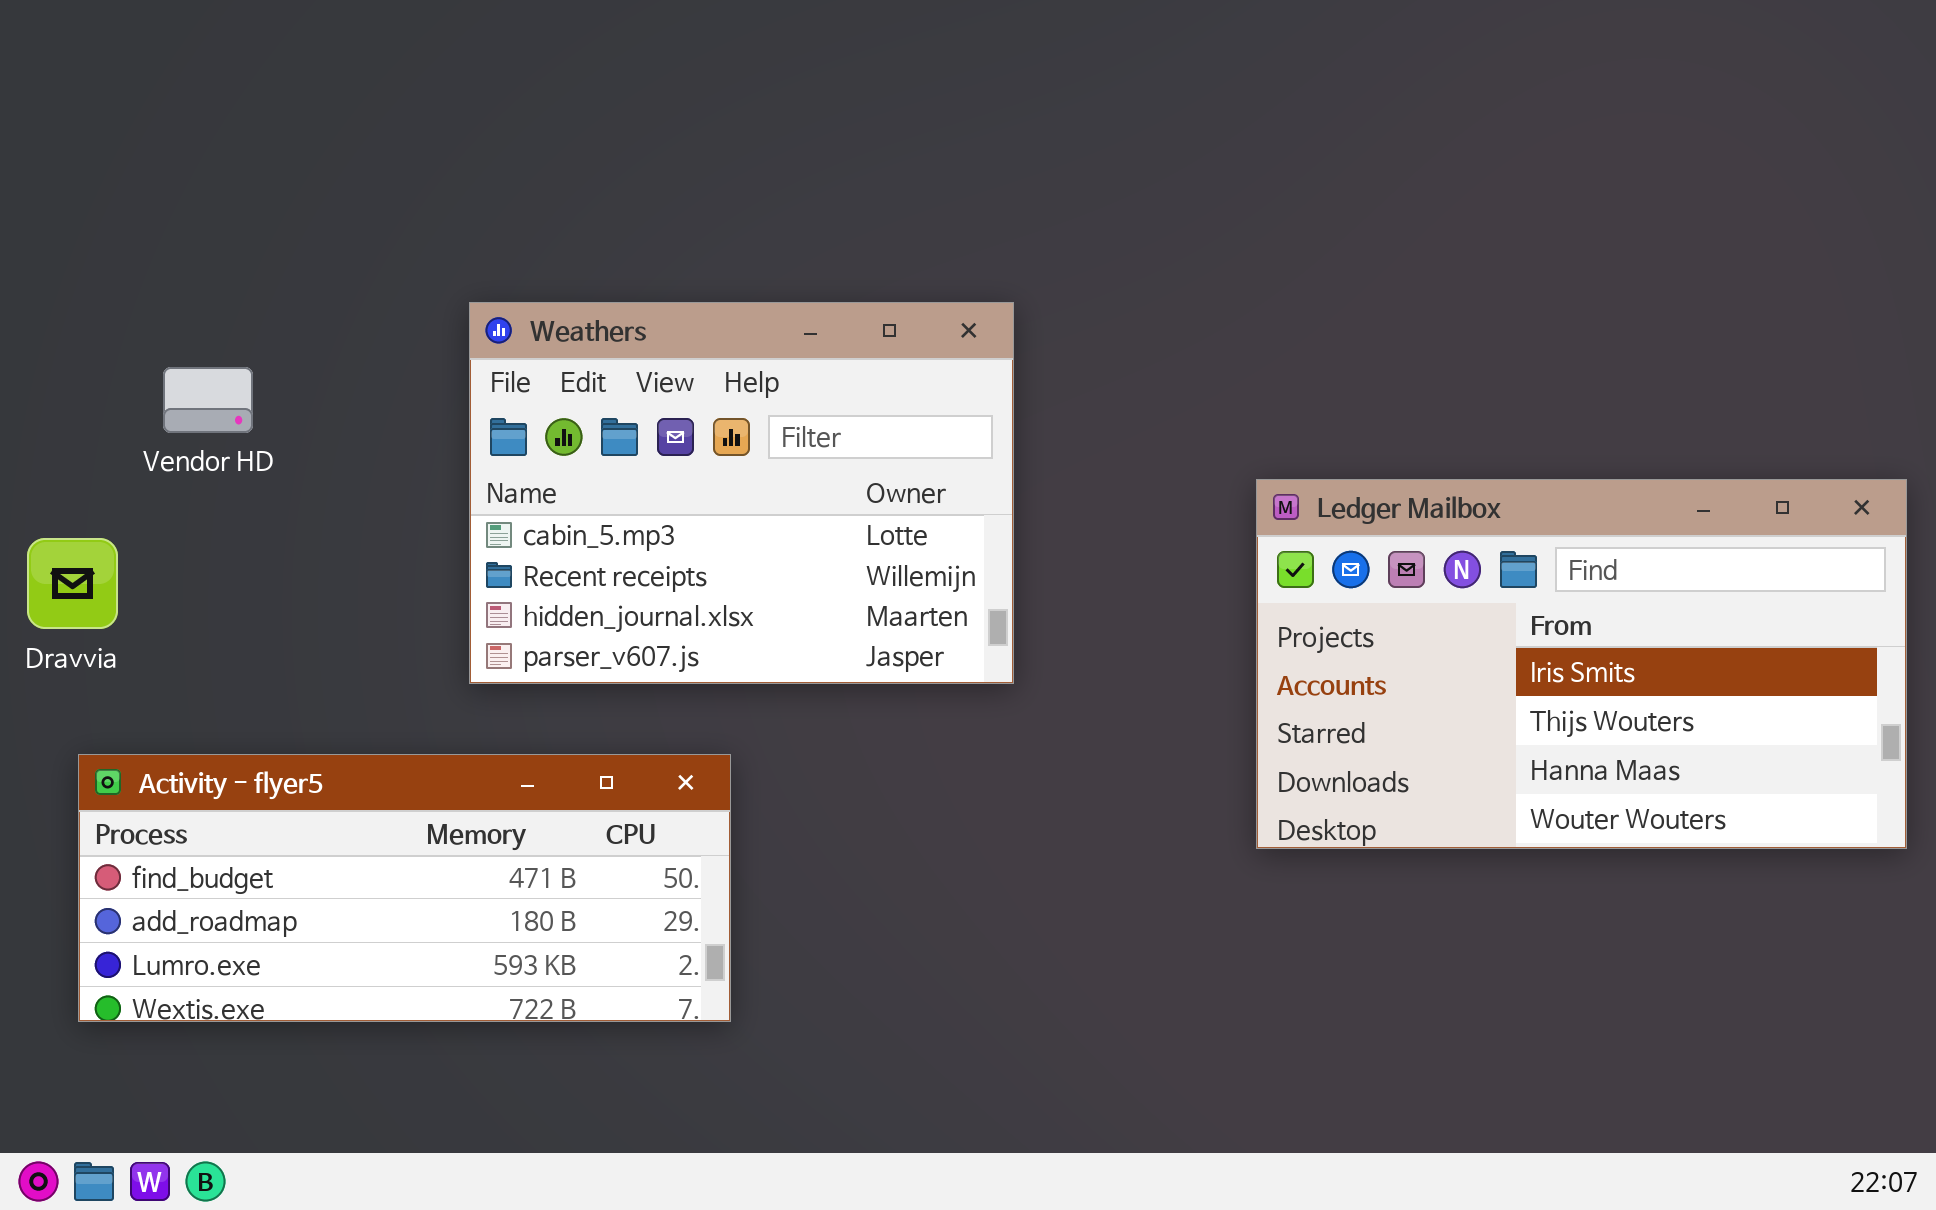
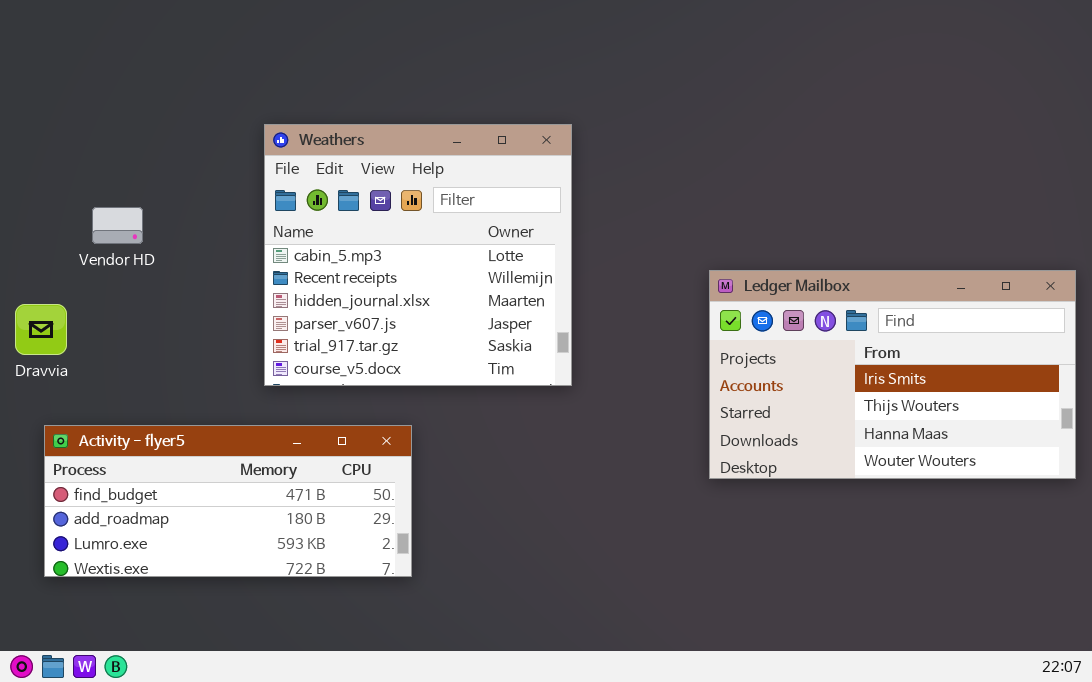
Weathers: [469,302,1014,684] -> [264,124,572,386], resized

